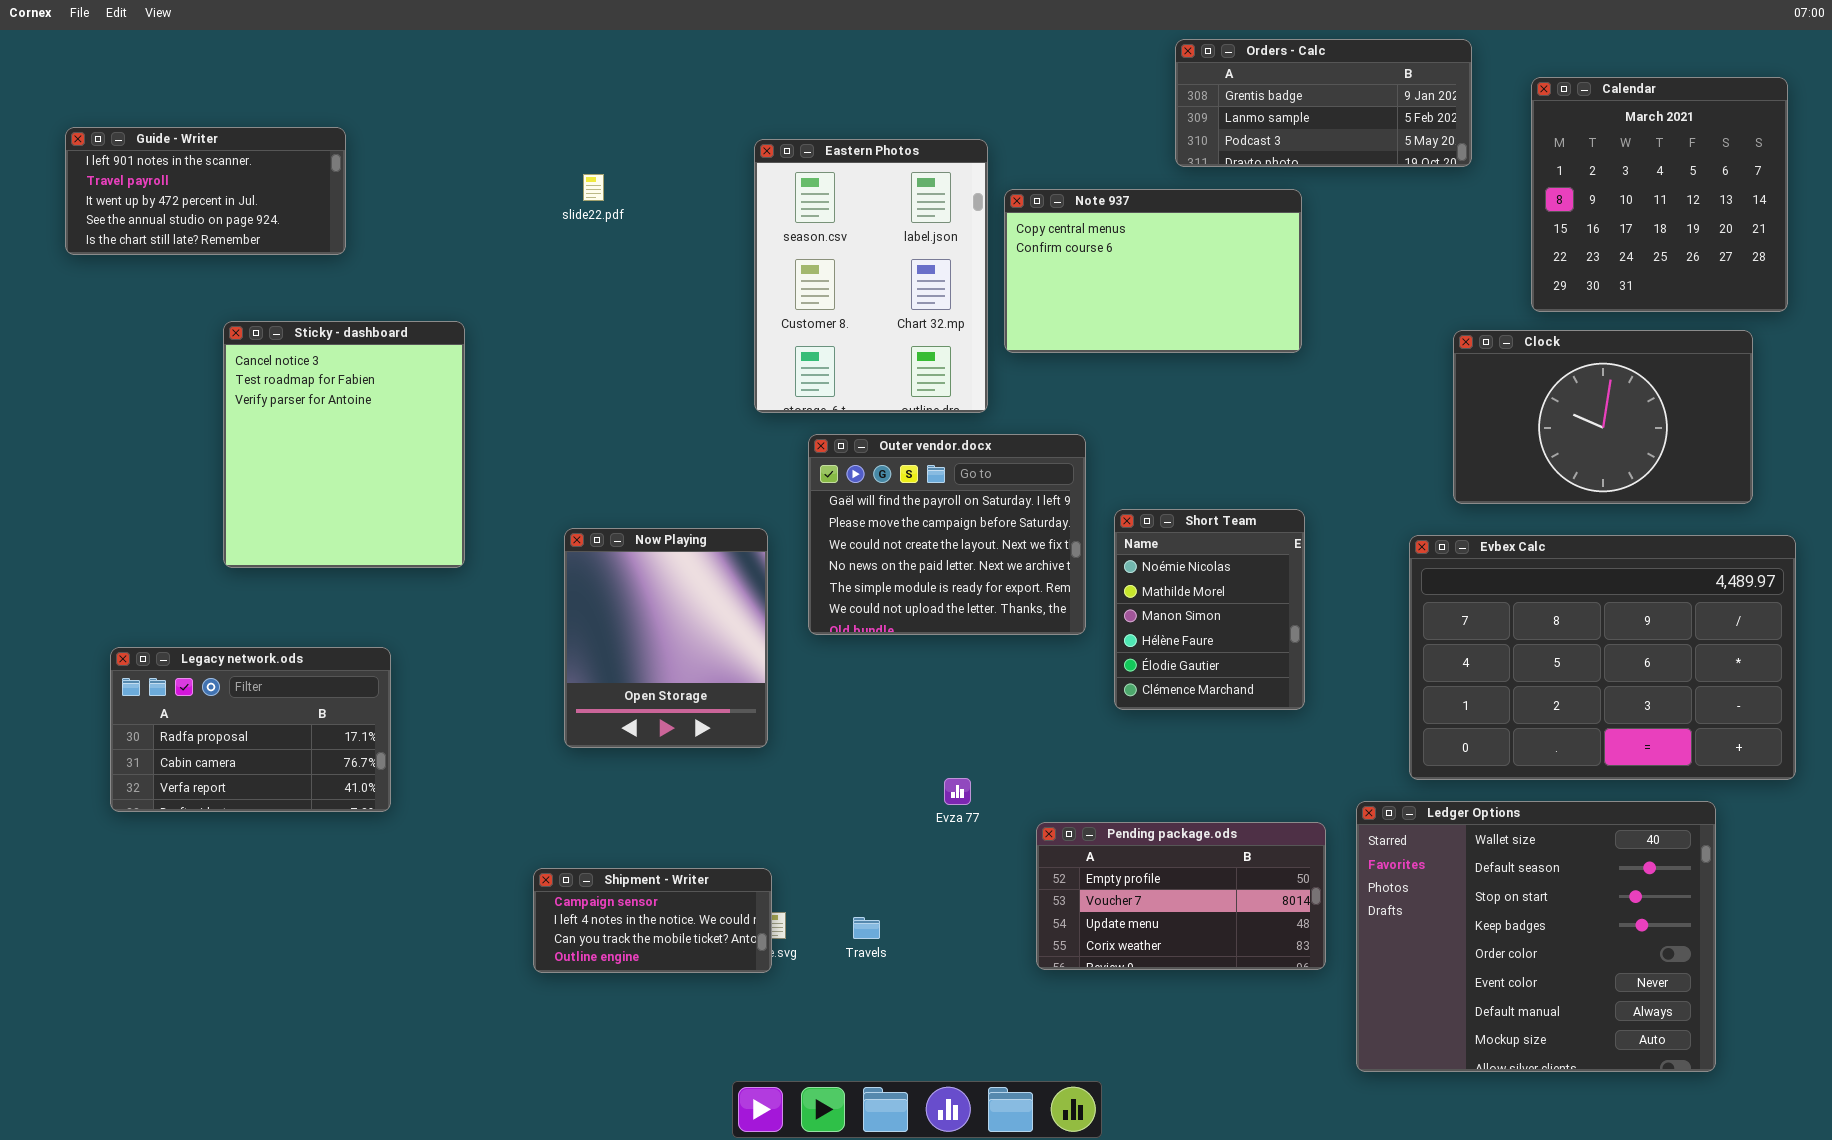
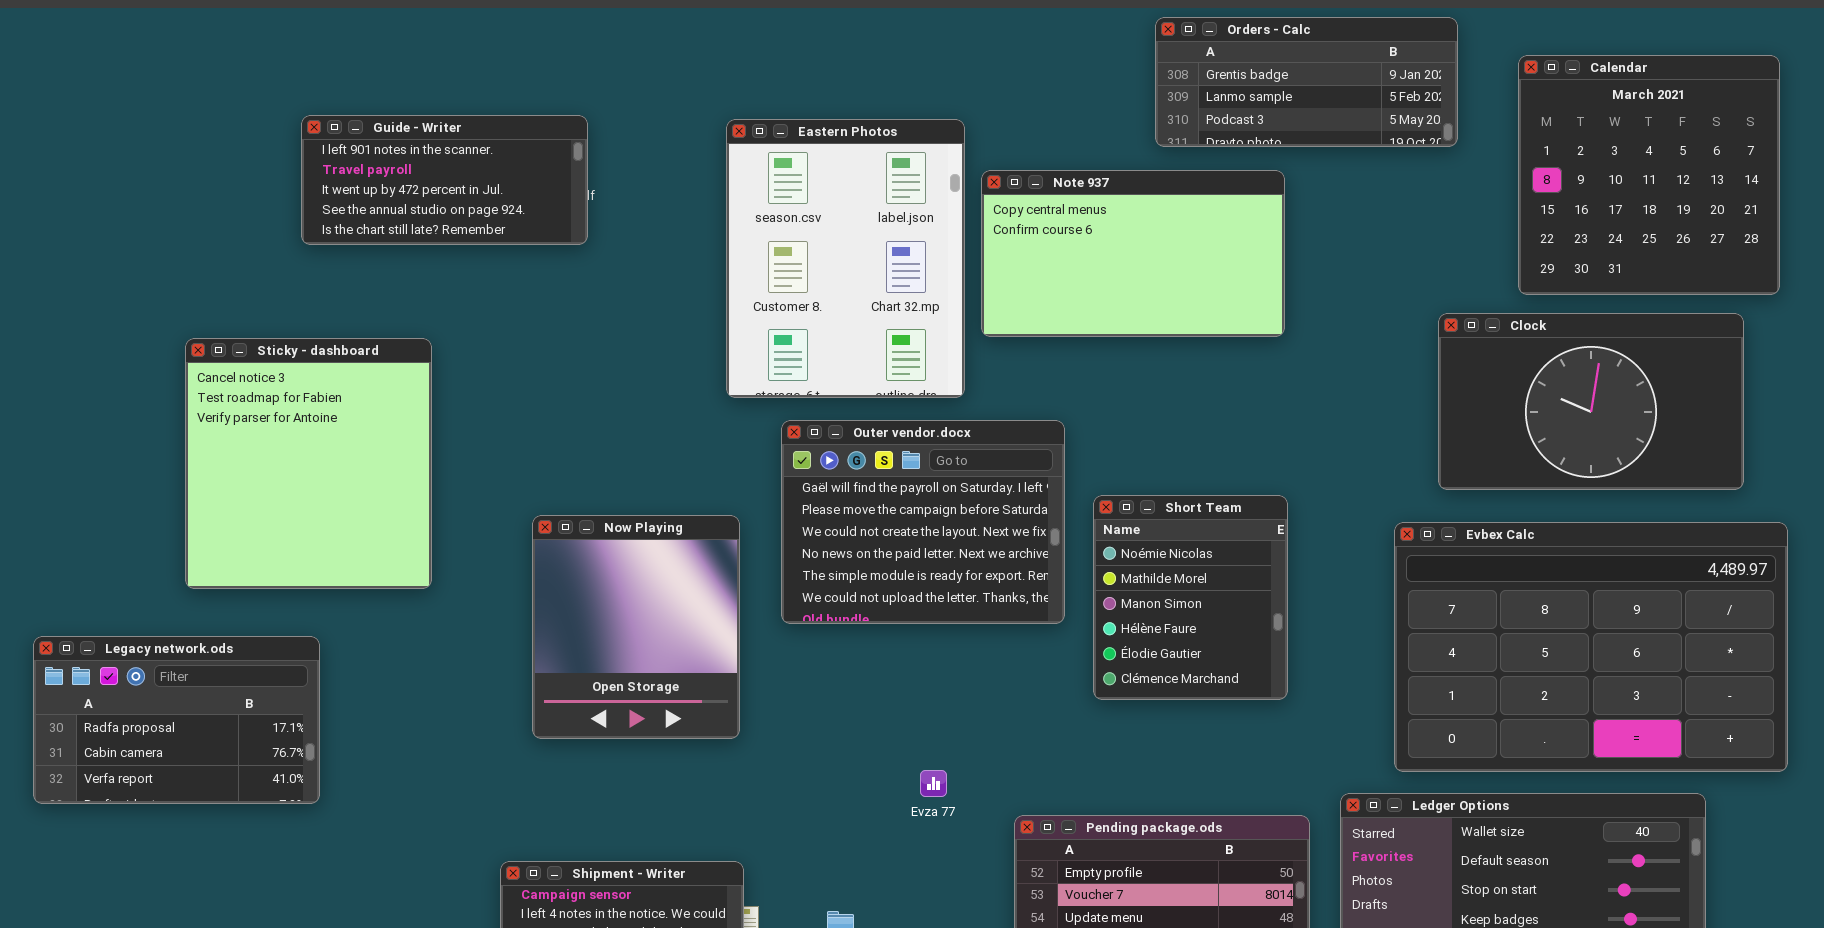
Guide - Writer: [65,127,346,255] -> [301,115,588,245], moved
Sticky - dashboard: [223,321,465,568] -> [185,338,432,589], moved
Legacy network.ods: [110,647,391,812] -> [33,636,320,804], moved

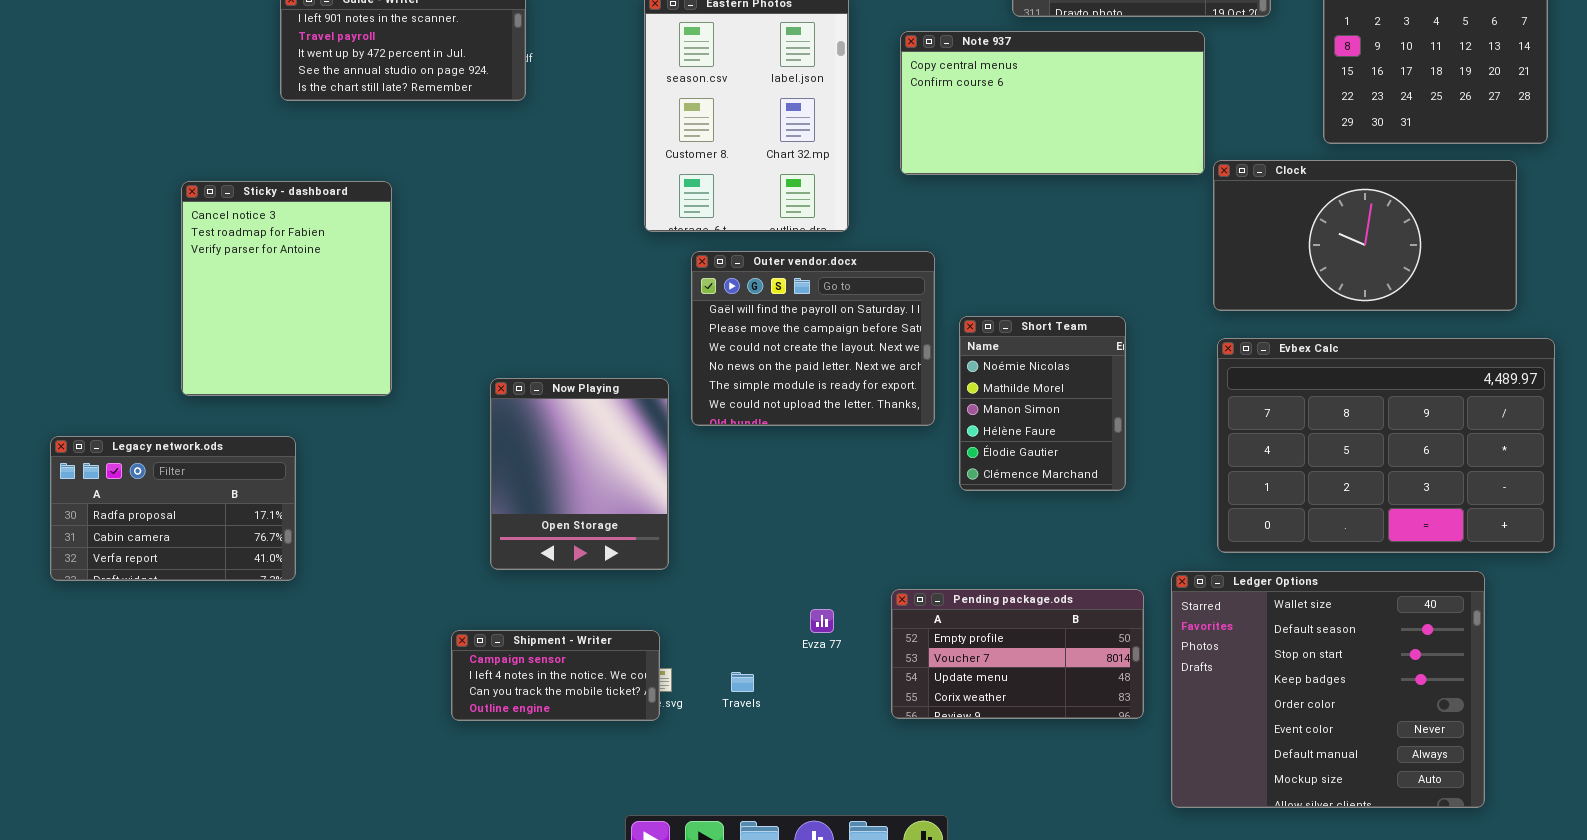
Note 937: [981,170,1285,337] -> [900,31,1205,175], moved, resized
Clock: [1438,313,1744,490] -> [1213,160,1517,311], resized
Now Playing: [532,515,740,739] -> [490,378,669,570], moved
Evza 77: [920,770,947,797] -> [810,609,834,633], moved

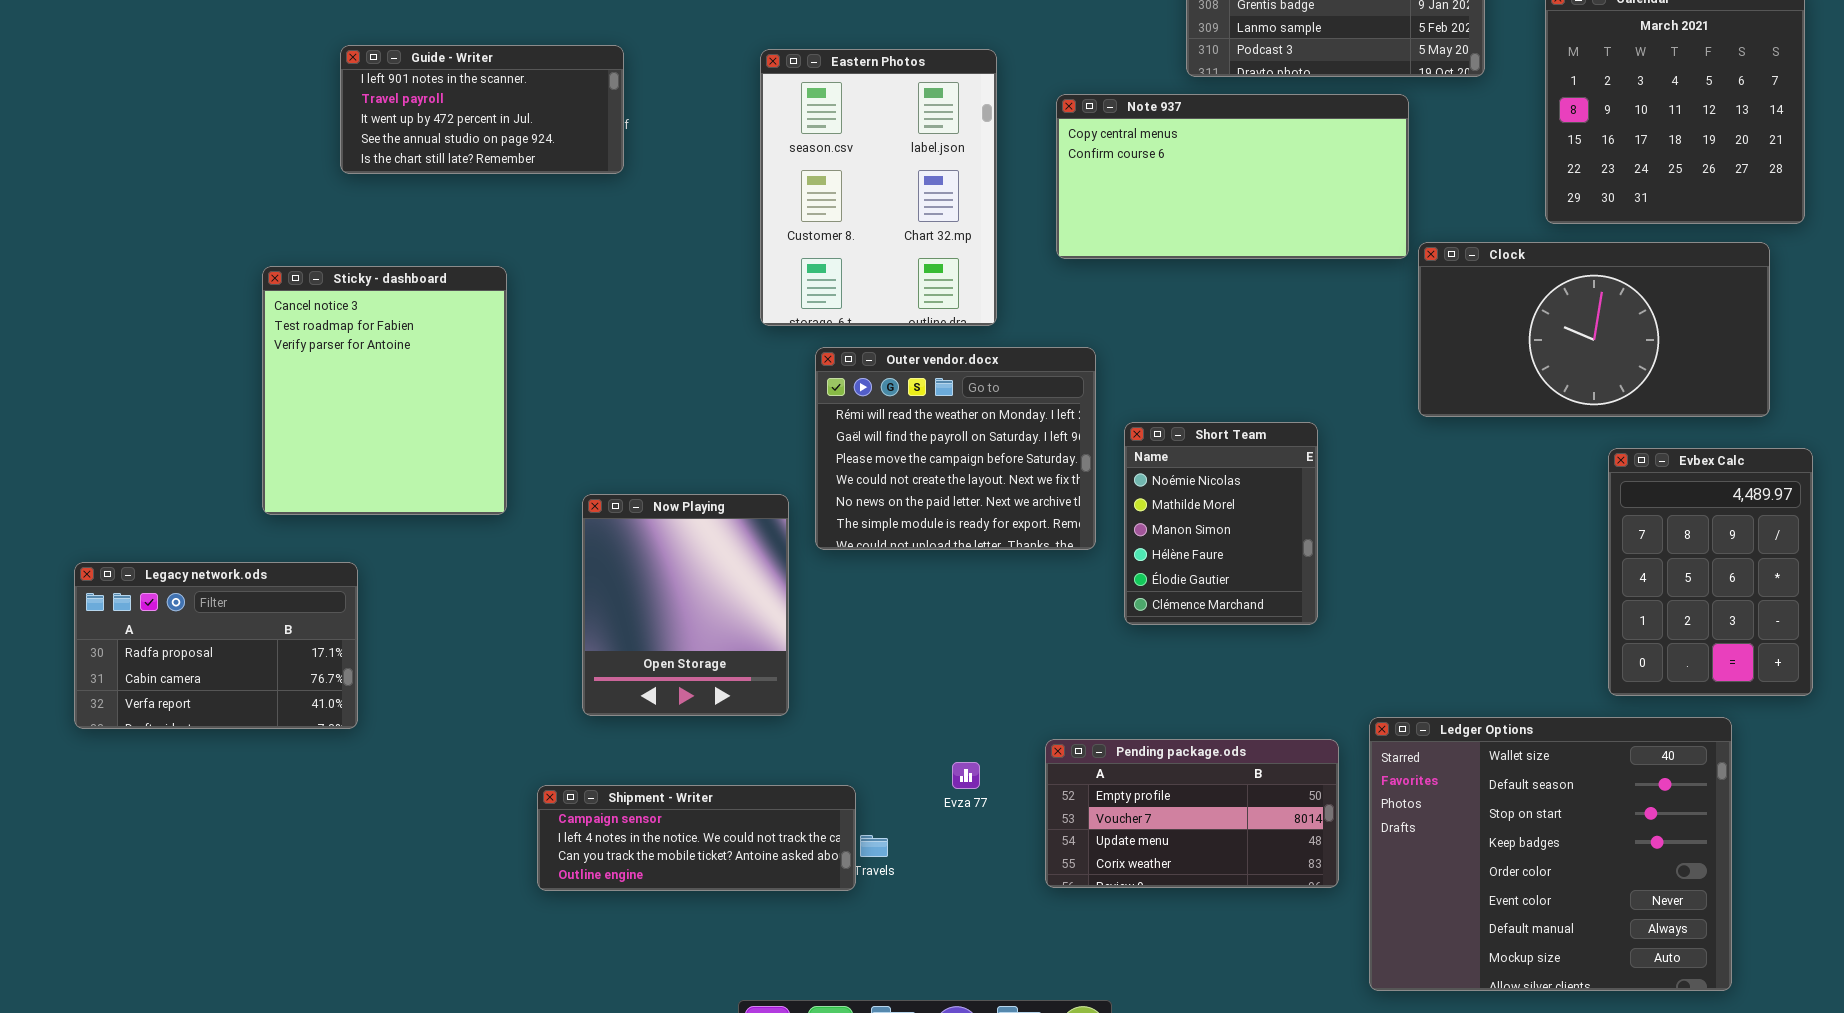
Sticky - dashboard: [181,181,392,396] -> [262,266,507,515], moved
Outer vendor.docx: [691,251,935,426] -> [815,347,1096,550], scrolled up 1 row
Evbex Calc: [1217,338,1555,553] -> [1608,448,1813,696], resized
Shipment - Writer: [451,630,660,721] -> [537,785,856,891], resized

